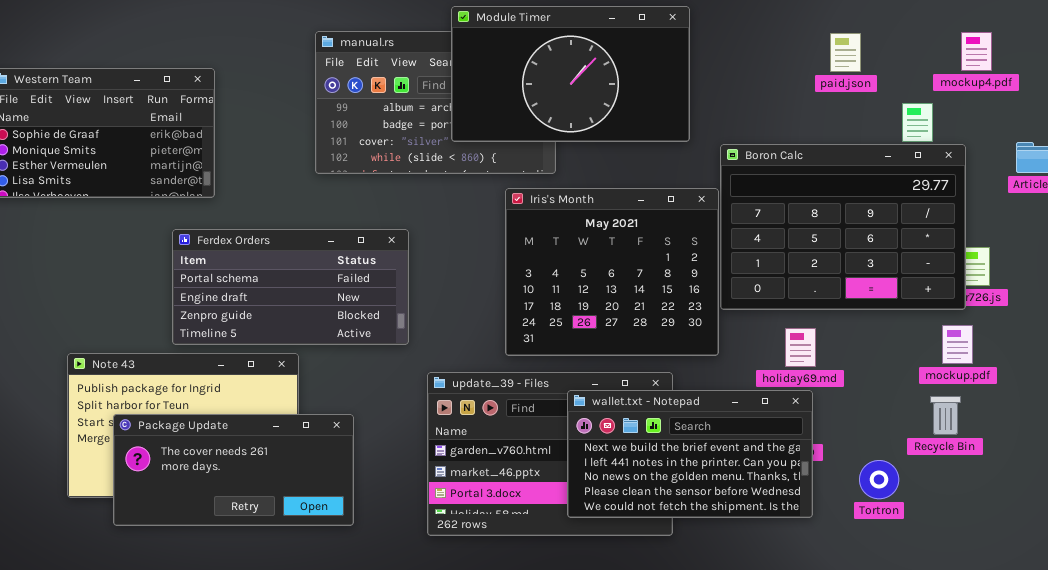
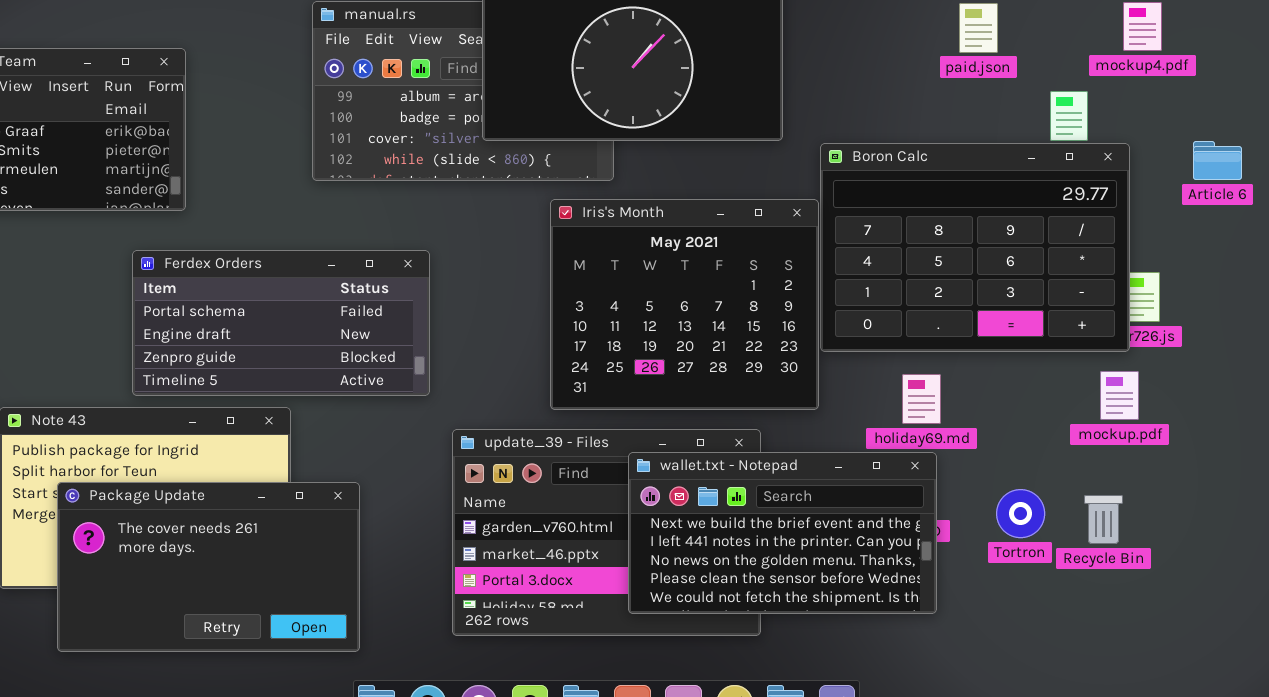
Recycle Bin: [930,396,961,435] -> [1084,495,1123,544], moved
Package Update: [113,414,354,526] -> [57,482,360,652], resized
Tortron: [859,460,899,499] -> [996,489,1045,538], moved

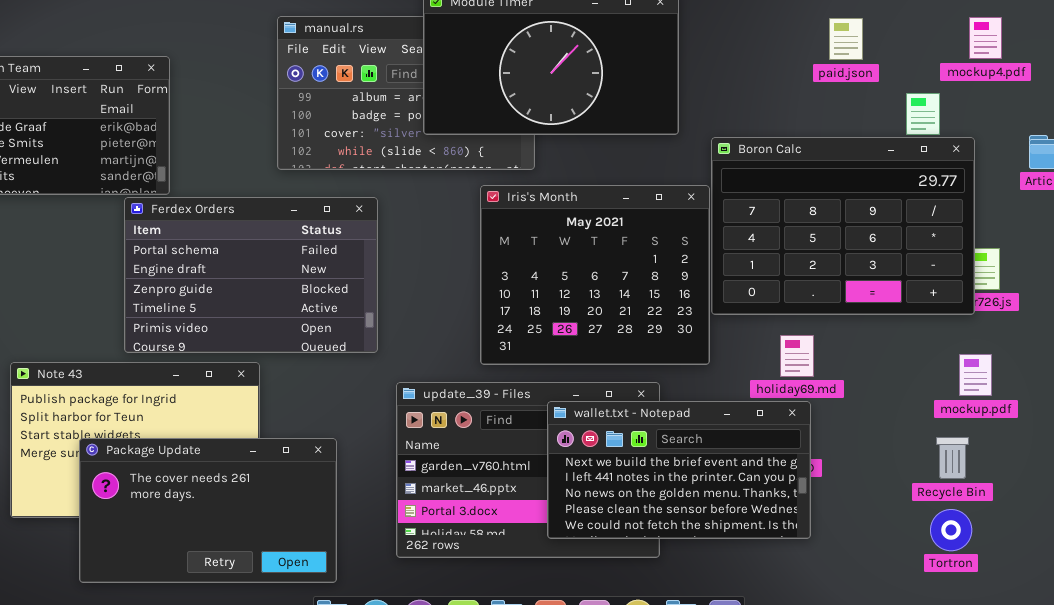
Ferdex Orders: [132,250,430,396] -> [124,197,378,353], resized
mockup.pdf: [1100,371,1139,420] -> [959,354,992,396], moved
Package Update: [57,482,360,652] -> [79,438,337,583], moved
Tortron: [996,489,1045,538] -> [930,509,972,551], moved

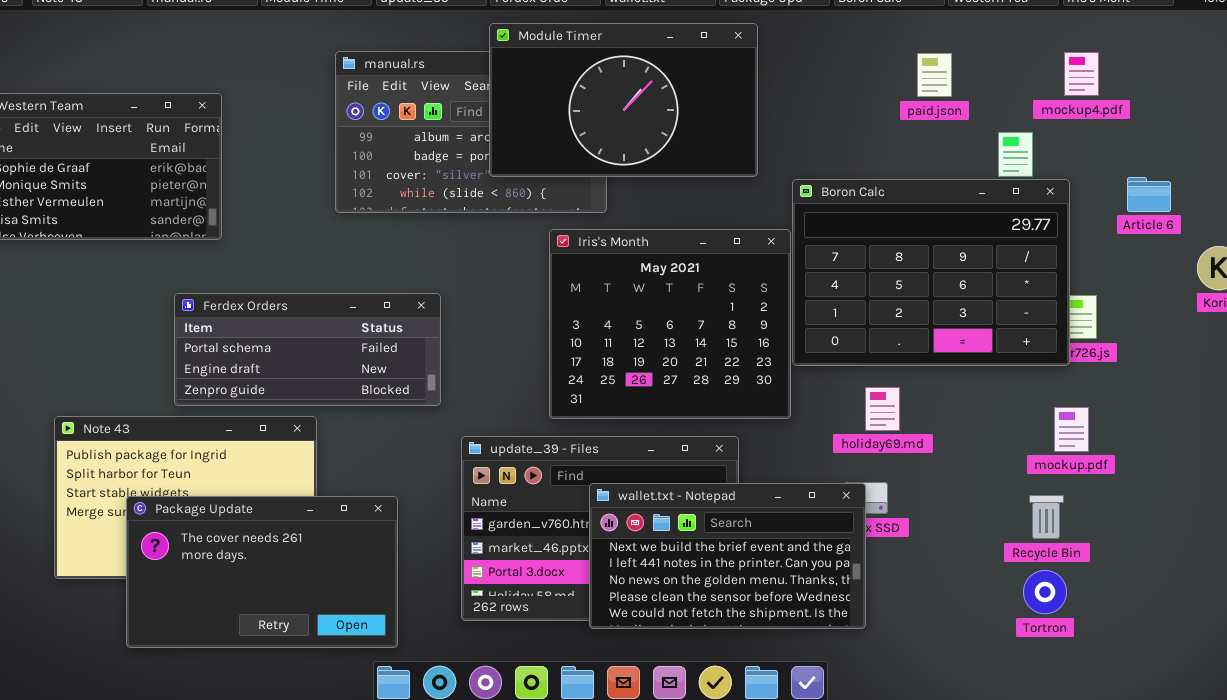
Ferdex Orders: [124,197,378,353] -> [174,293,441,406], resized
wallet.txt - Notepad: [547,401,811,539] -> [589,483,866,629], moved

